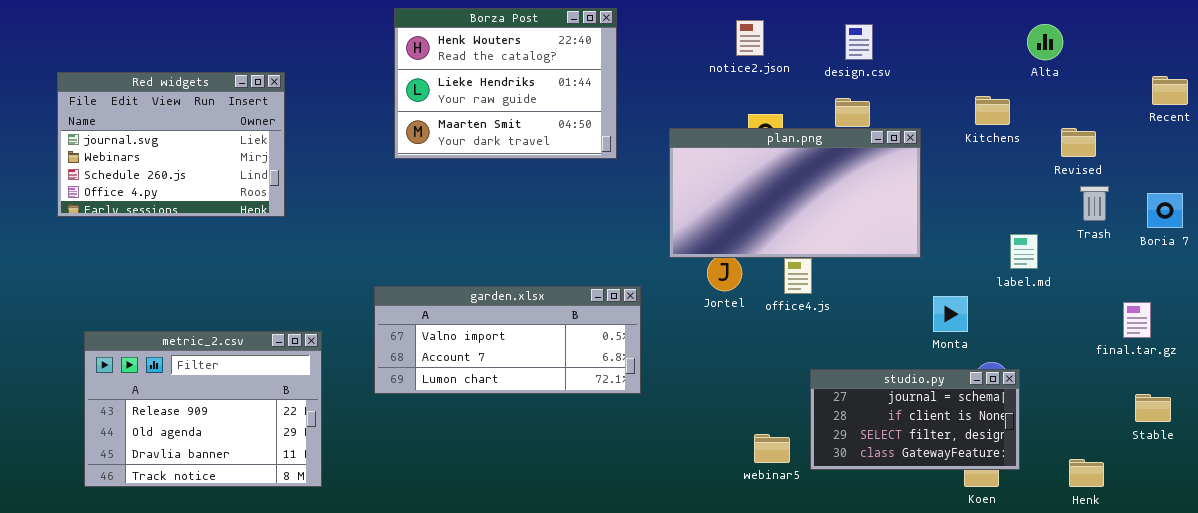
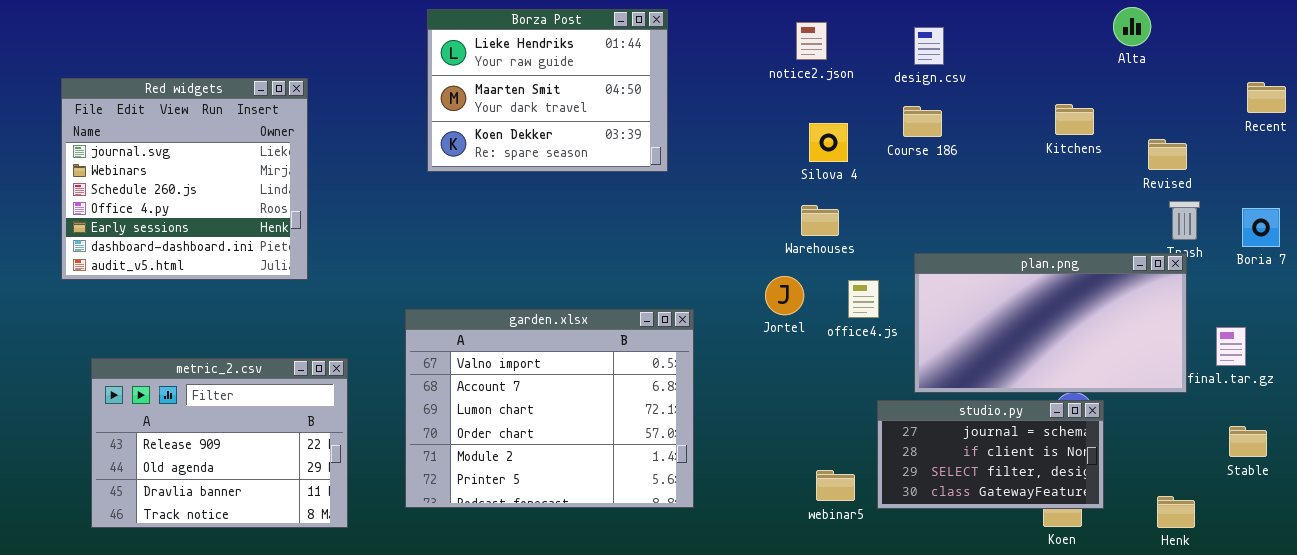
Borza Post: [394,8,617,159] -> [427,9,668,172], scrolled down 1 row
Alta: [1027,24,1063,60] -> [1113,7,1151,46], moved
Red widgets: [57,72,285,217] -> [61,78,308,280], resized
plan.png: [669,128,921,258] -> [914,253,1187,393], moved
garden.xlsx: [374,286,641,394] -> [405,309,694,508], resized

